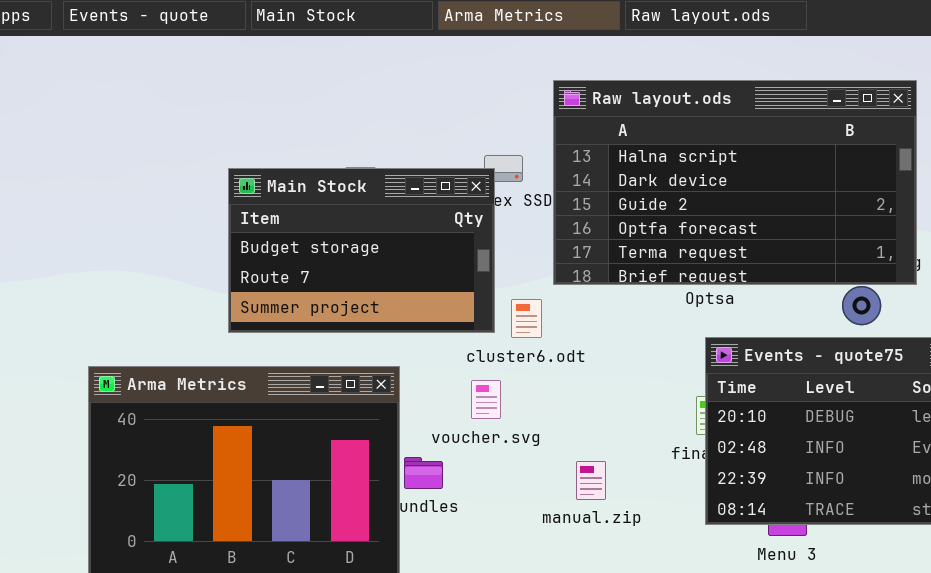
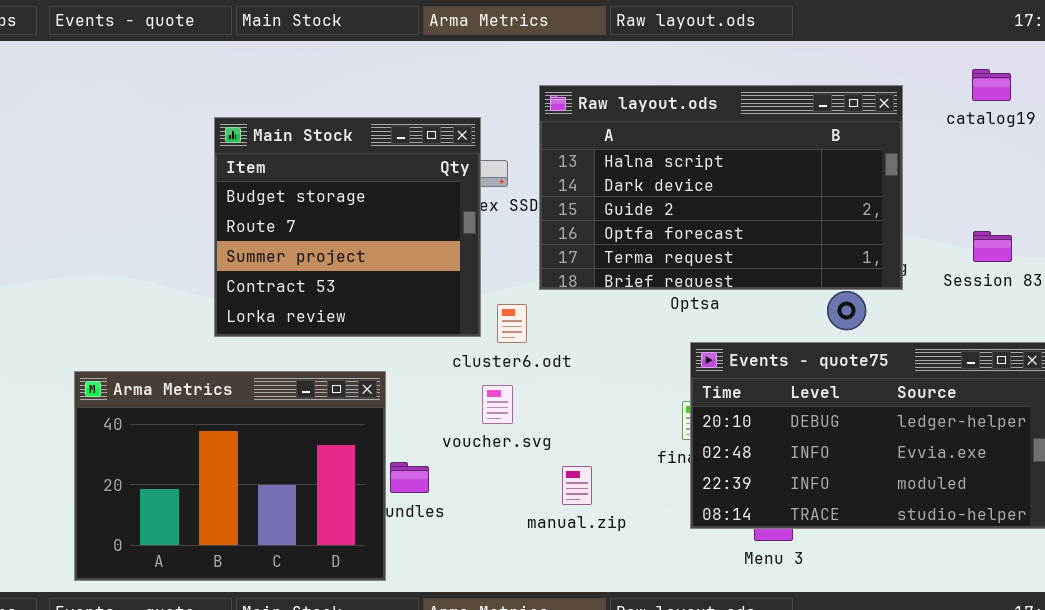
Main Stock: [228,168,495,333] -> [214,117,481,337], resized
voucher.svg: [471,380,501,419] -> [482,385,513,424], moved

